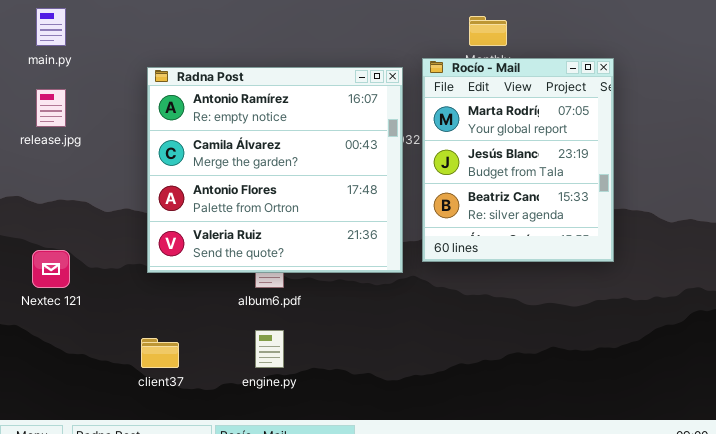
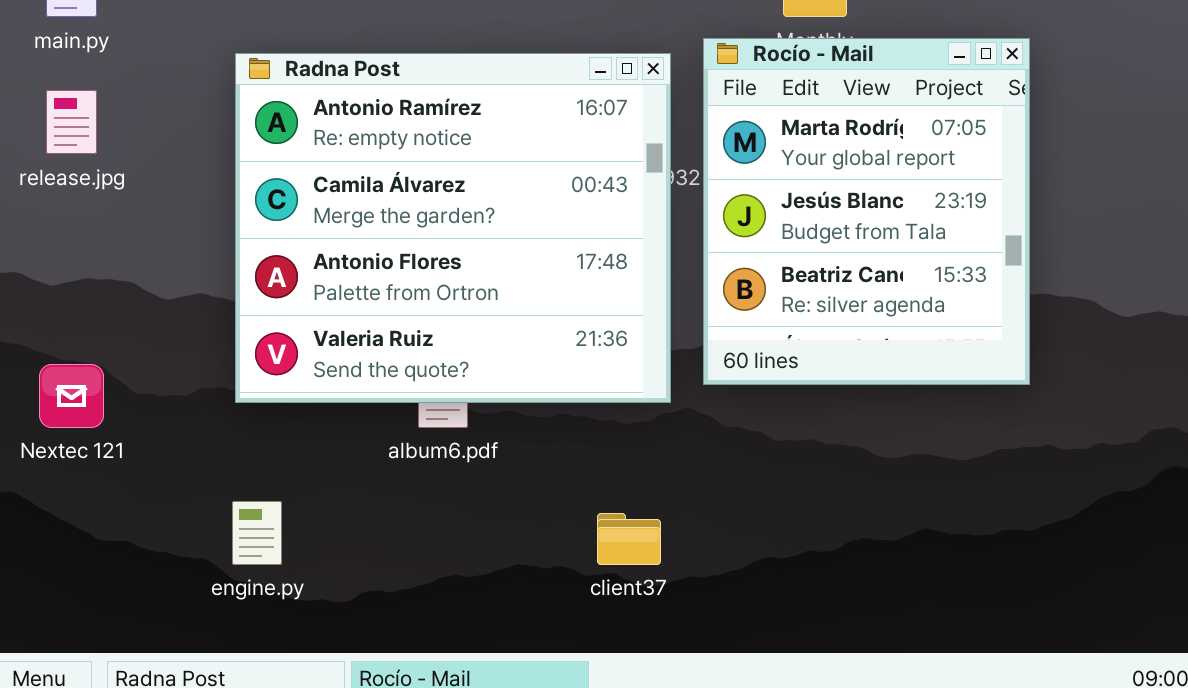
engine.py: [255,330,284,368] -> [232,501,282,565], moved
client37: [141,338,179,368] -> [597,513,661,565], moved

